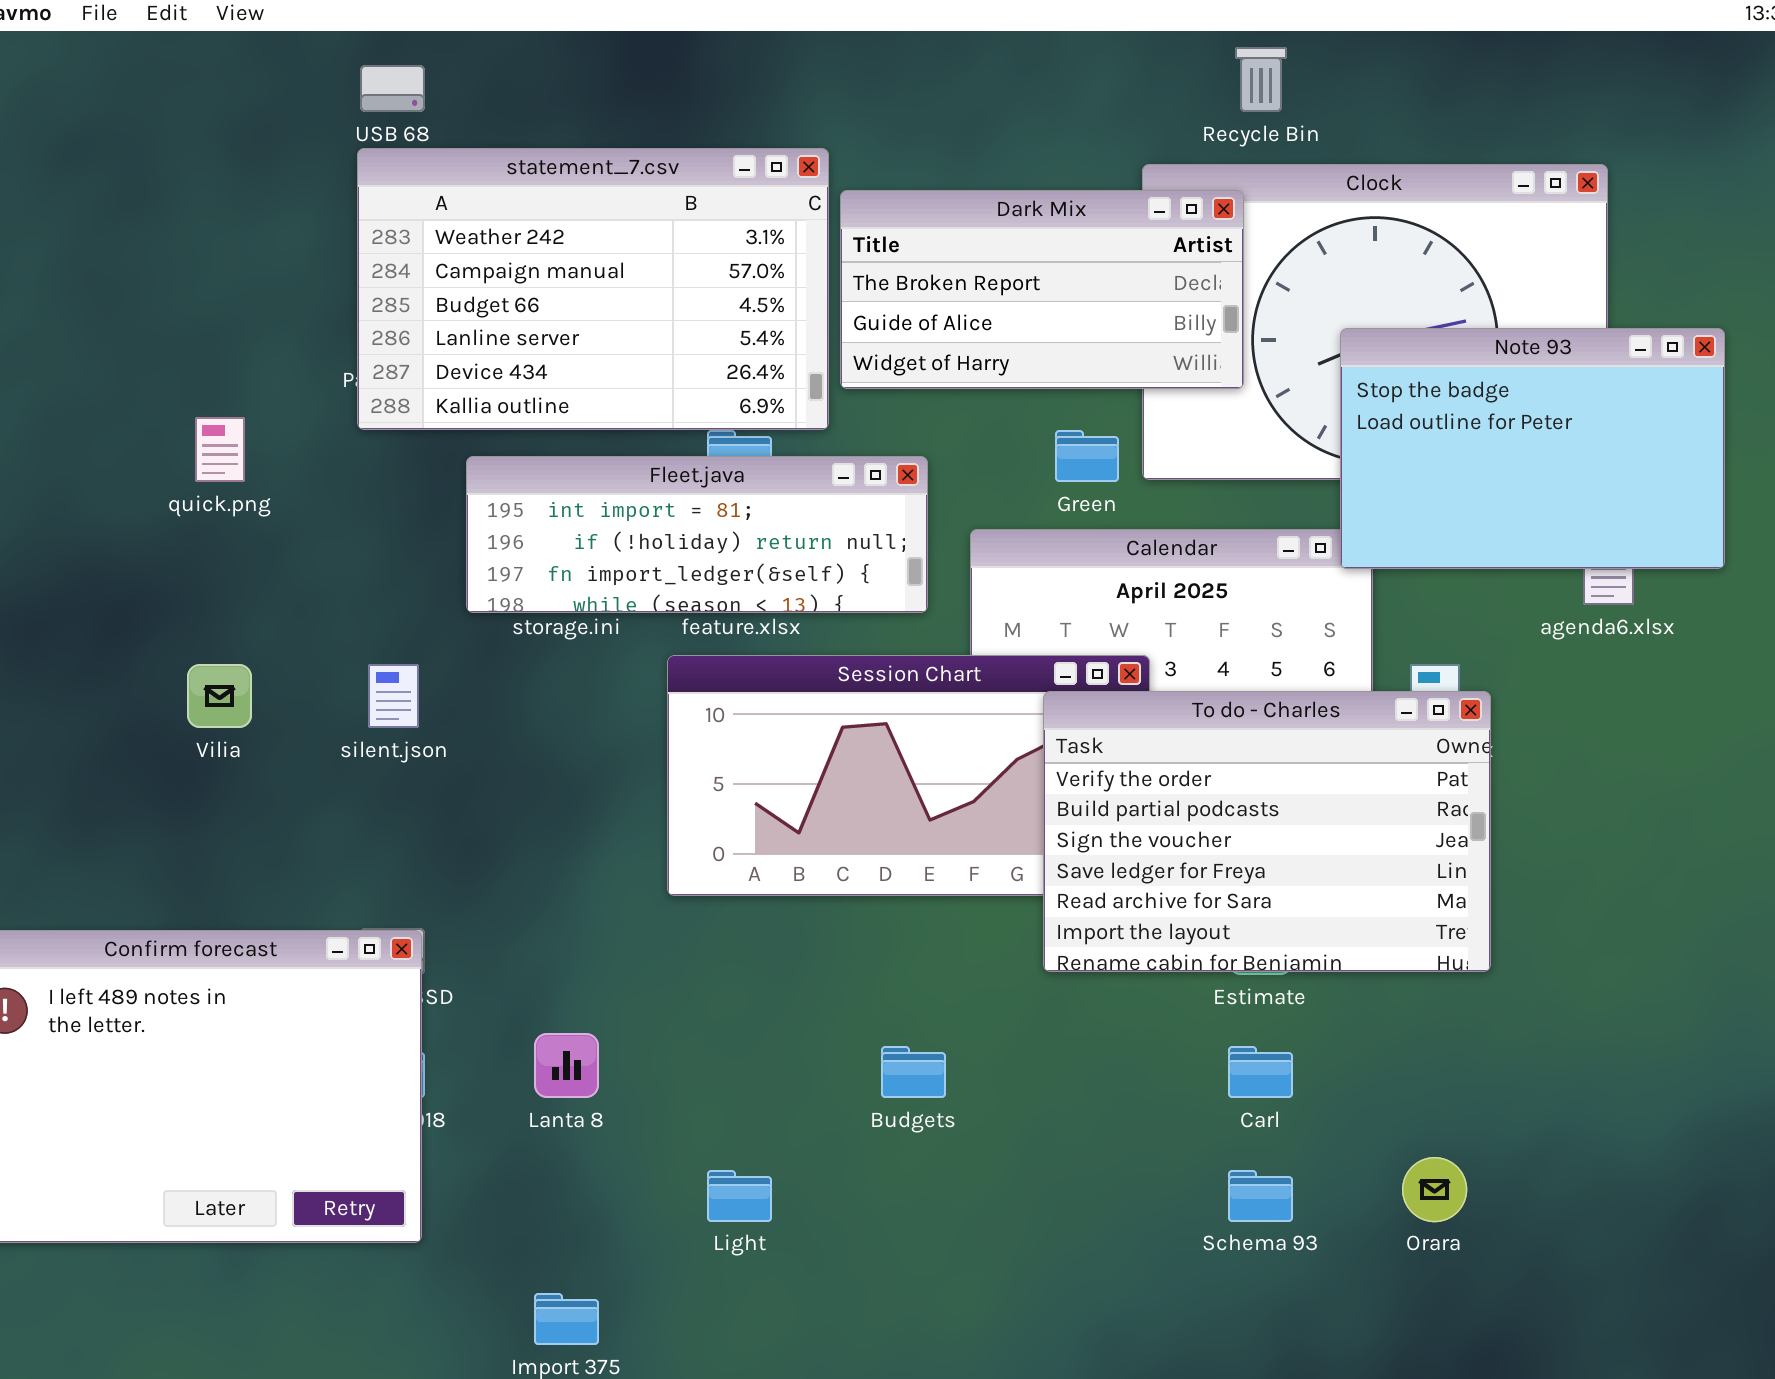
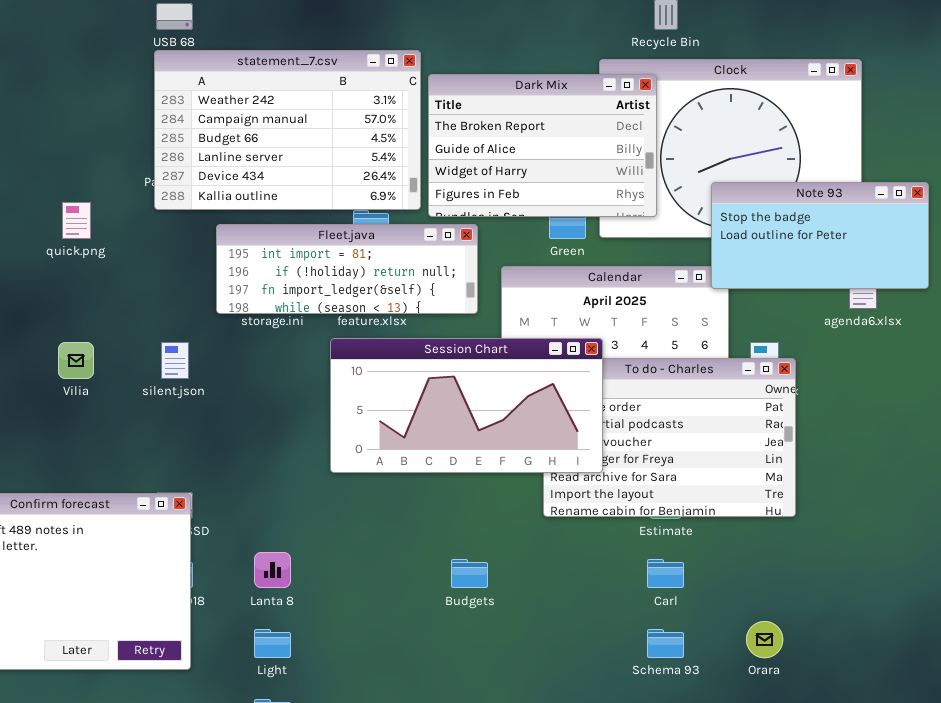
Dark Mix: [840,190,1244,389] -> [428,74,657,217], resized
Note 93: [1340,328,1725,569] -> [711,182,929,289], resized
Session Chart: [667,655,1150,896] -> [330,338,603,473], raised
Light: [707,1170,772,1222] -> [254,629,291,658], moved

